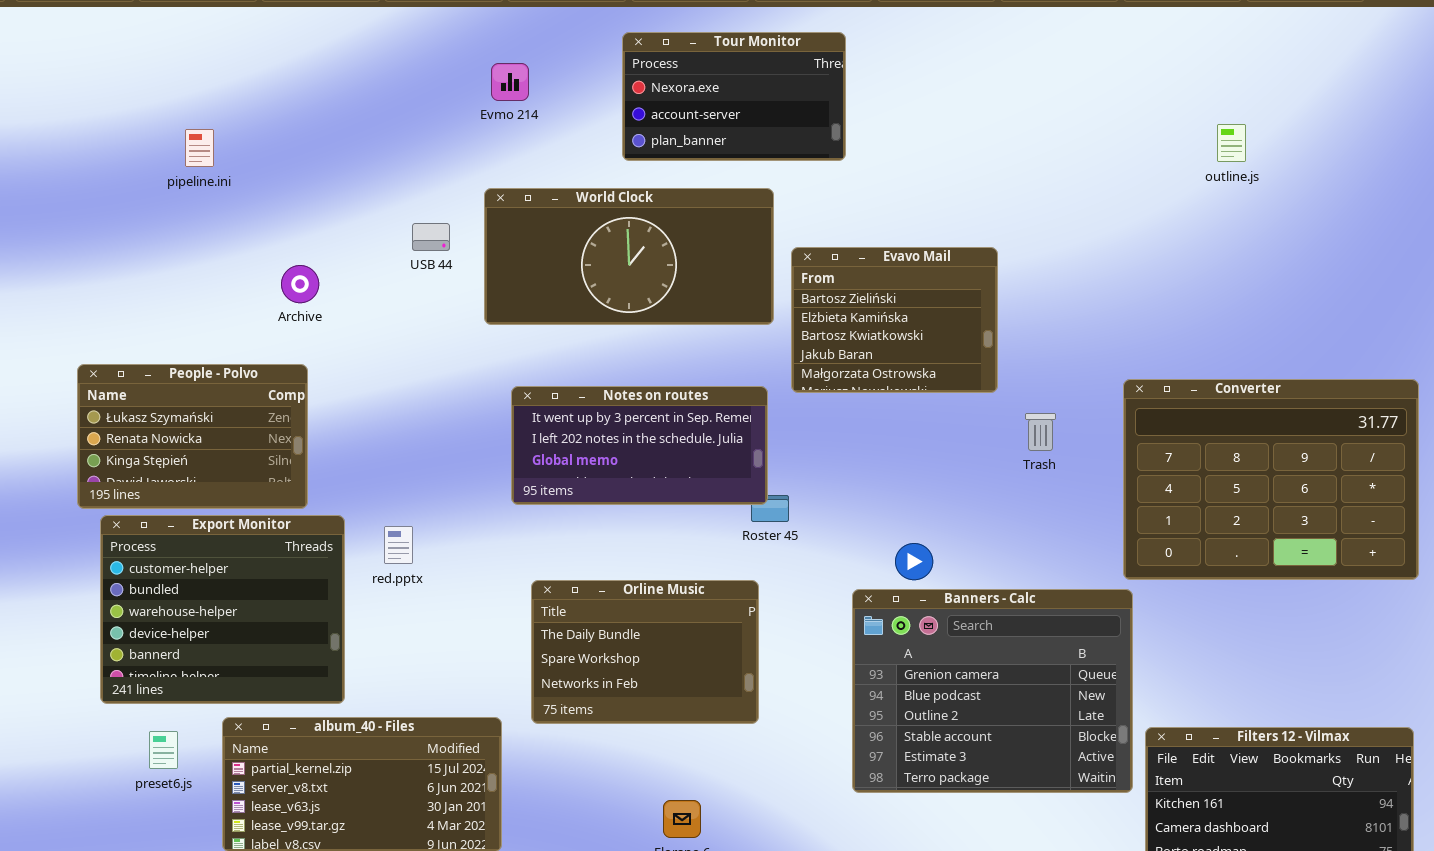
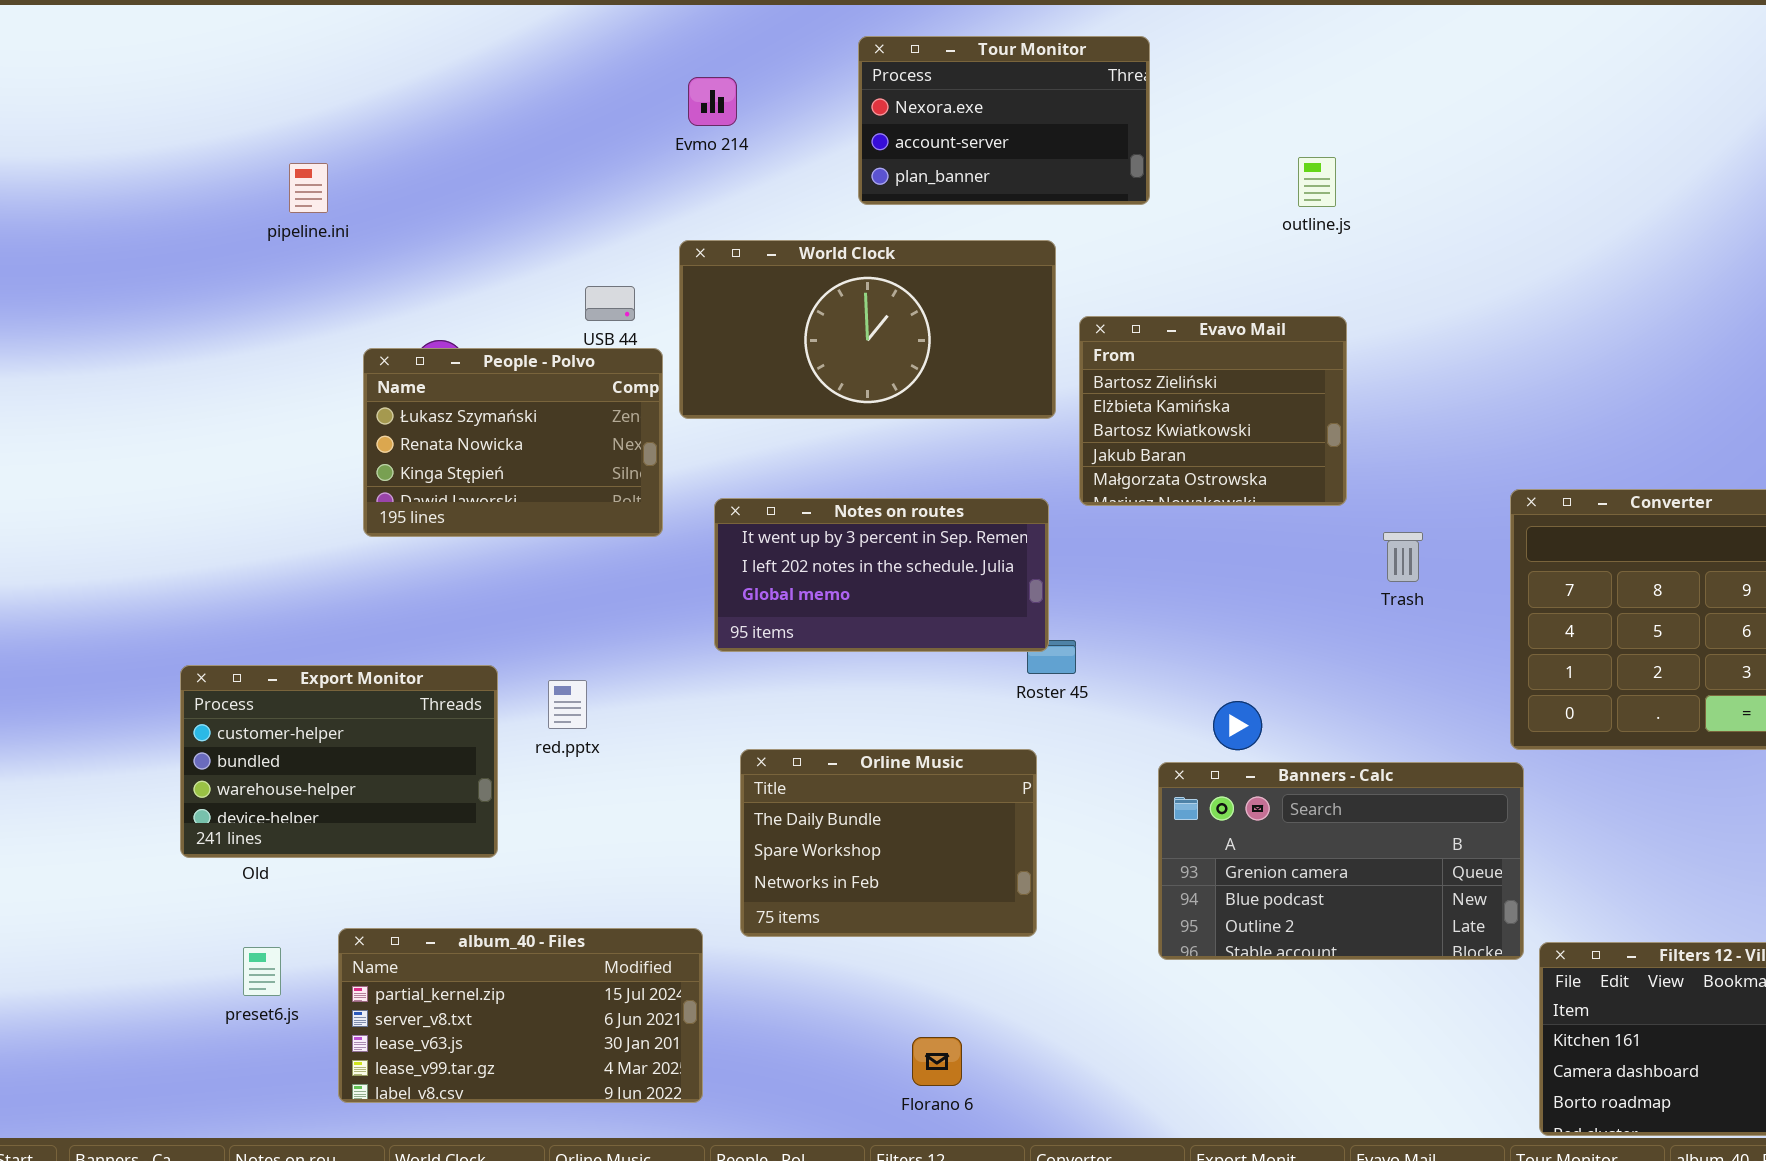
outline.js: [1217,124,1246,162] -> [1298,157,1336,207], moved
People - Polvo: [77,364,308,509] -> [363,348,663,537], moved
Export Monitor: [100,515,345,704] -> [180,665,498,858], resized
Banners - Calc: [852,589,1133,793] -> [1158,762,1524,960], resized

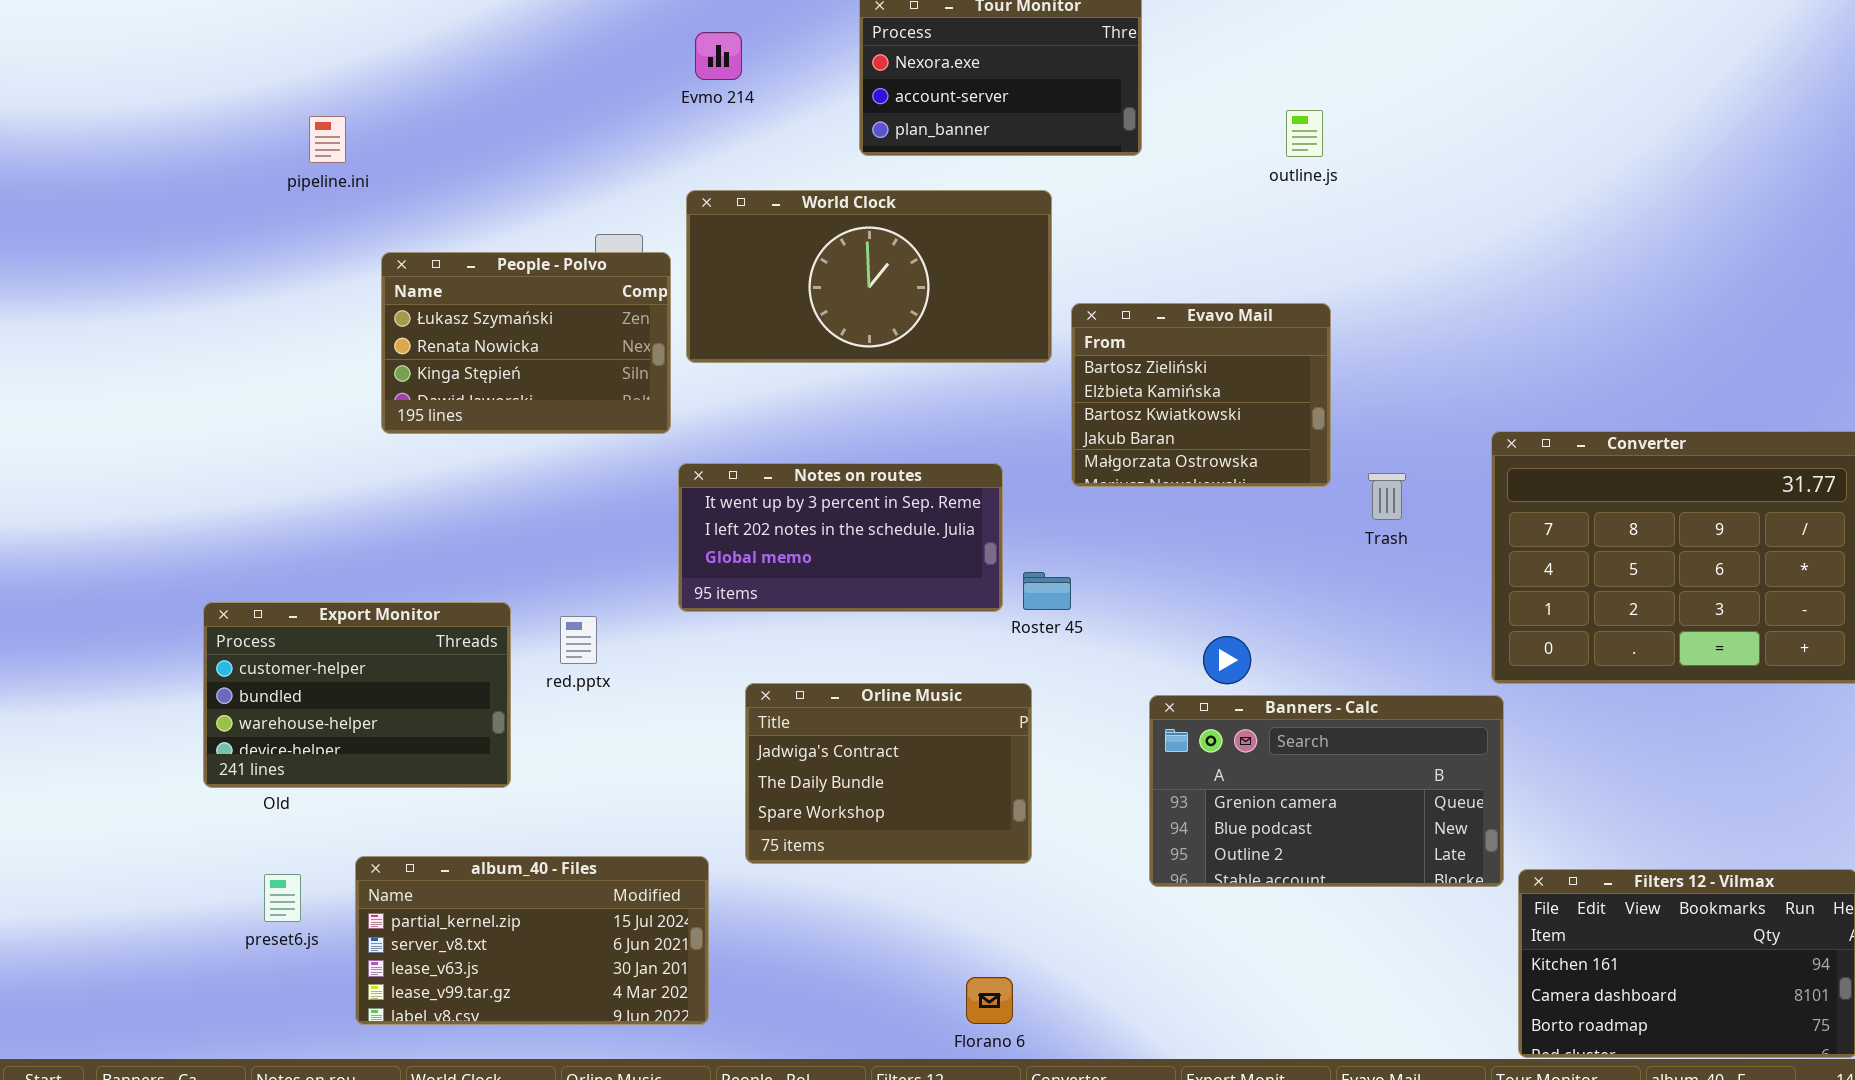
Evavo Mail: [1079,316,1347,506] -> [1071,303,1331,487], moved
People - Polvo: [363,348,663,537] -> [381,252,671,434], moved
Notes on routes: [714,498,1049,652] -> [678,463,1003,612], moved
Orline Music: [740,749,1037,937] -> [745,683,1032,864], scrolled up 1 row
Florano 6: [912,1037,962,1086] -> [966,977,1013,1024], moved

